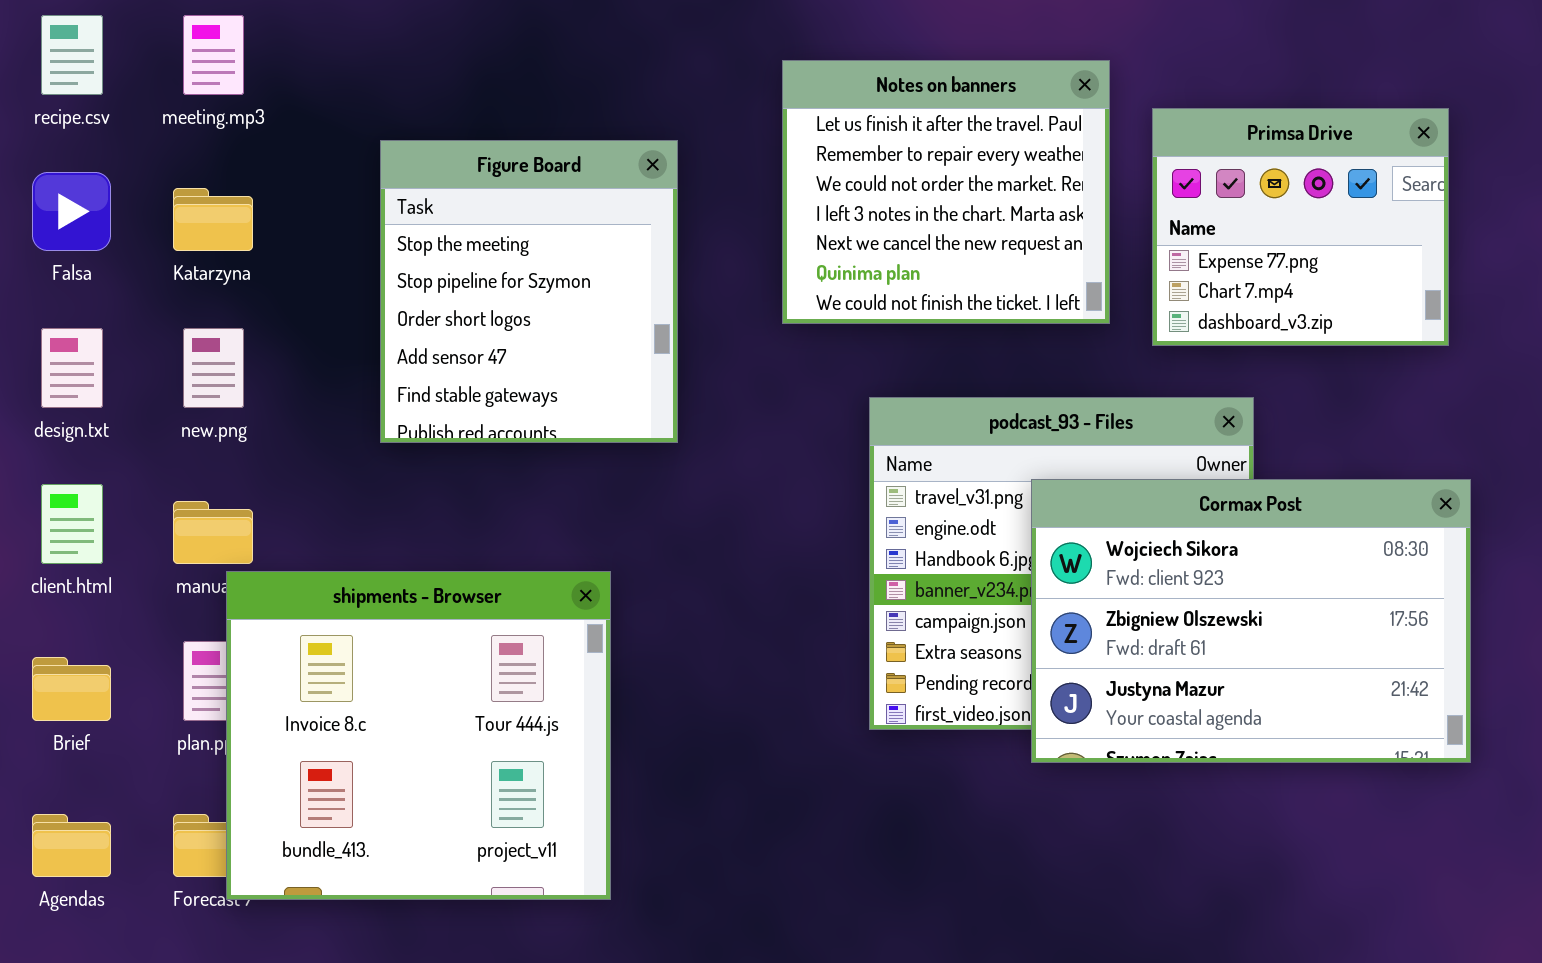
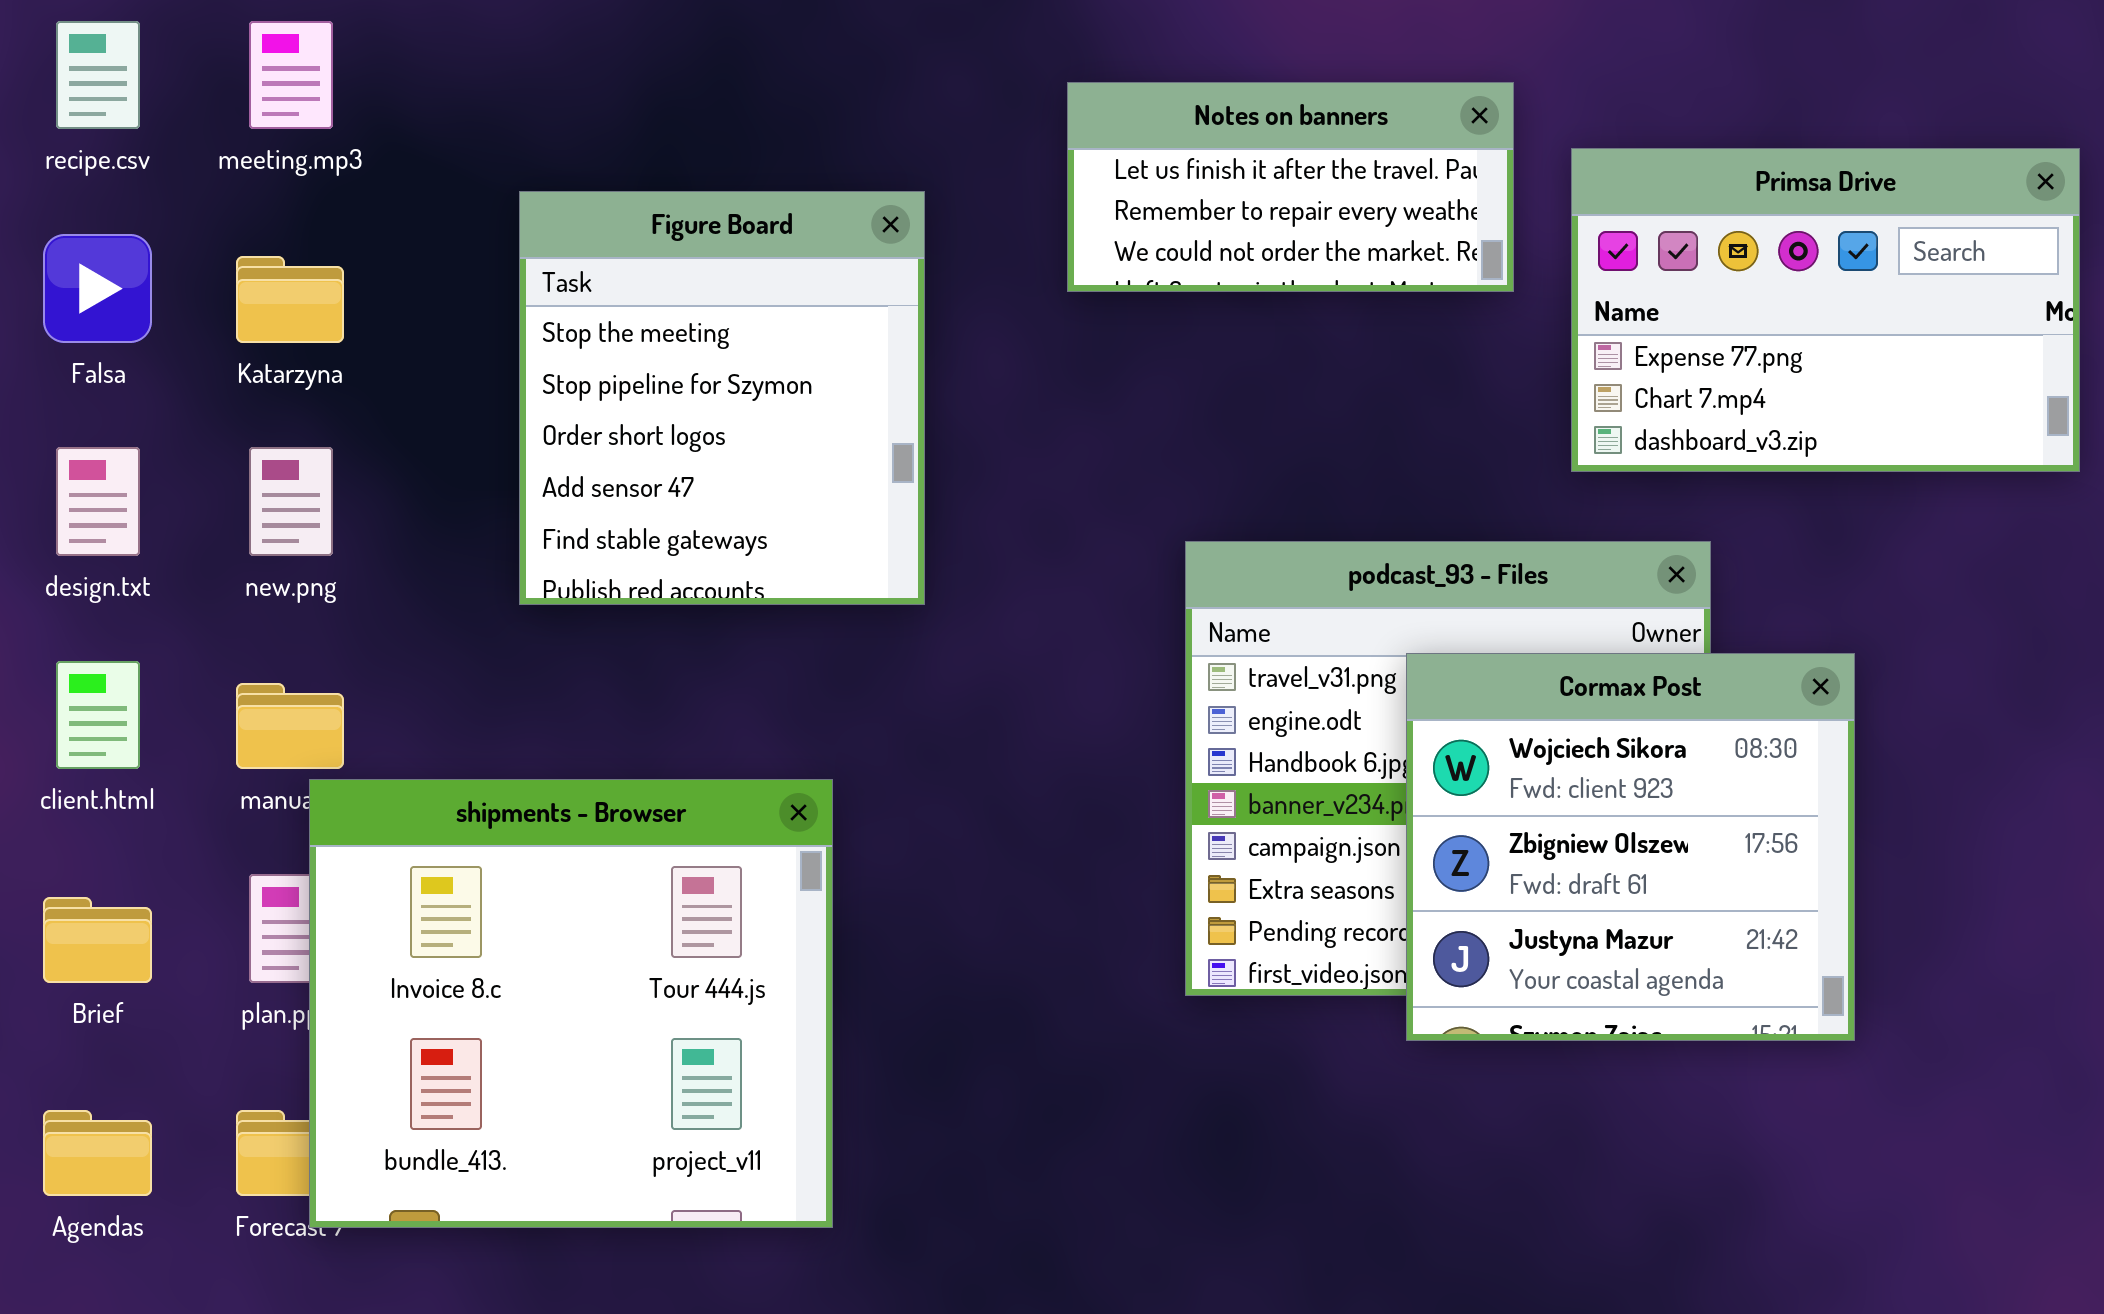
Notes on banners: [782,60,1110,324] -> [1067,82,1514,292], resized
Primsa Drive: [1152,108,1449,346] -> [1571,148,2080,472], resized
Cormax Post: [1031,479,1471,763] -> [1406,653,1855,1041], resized

